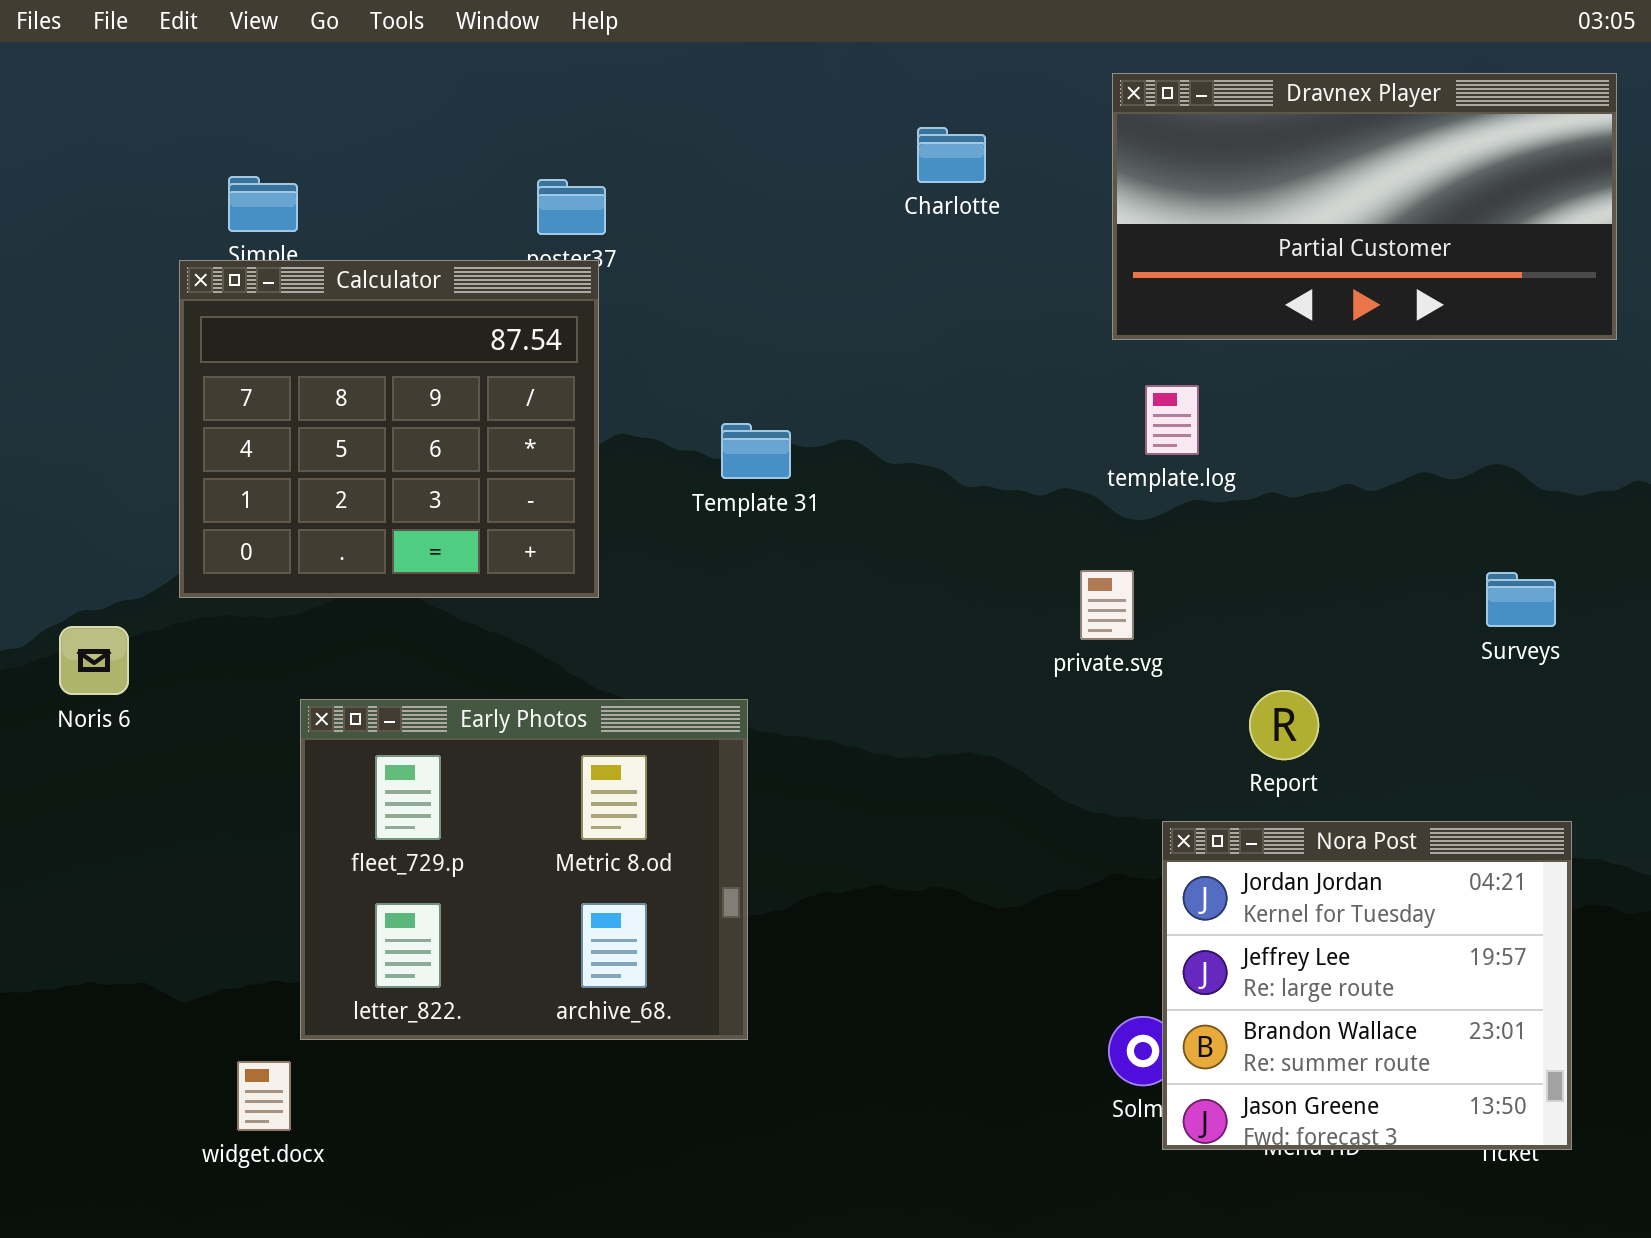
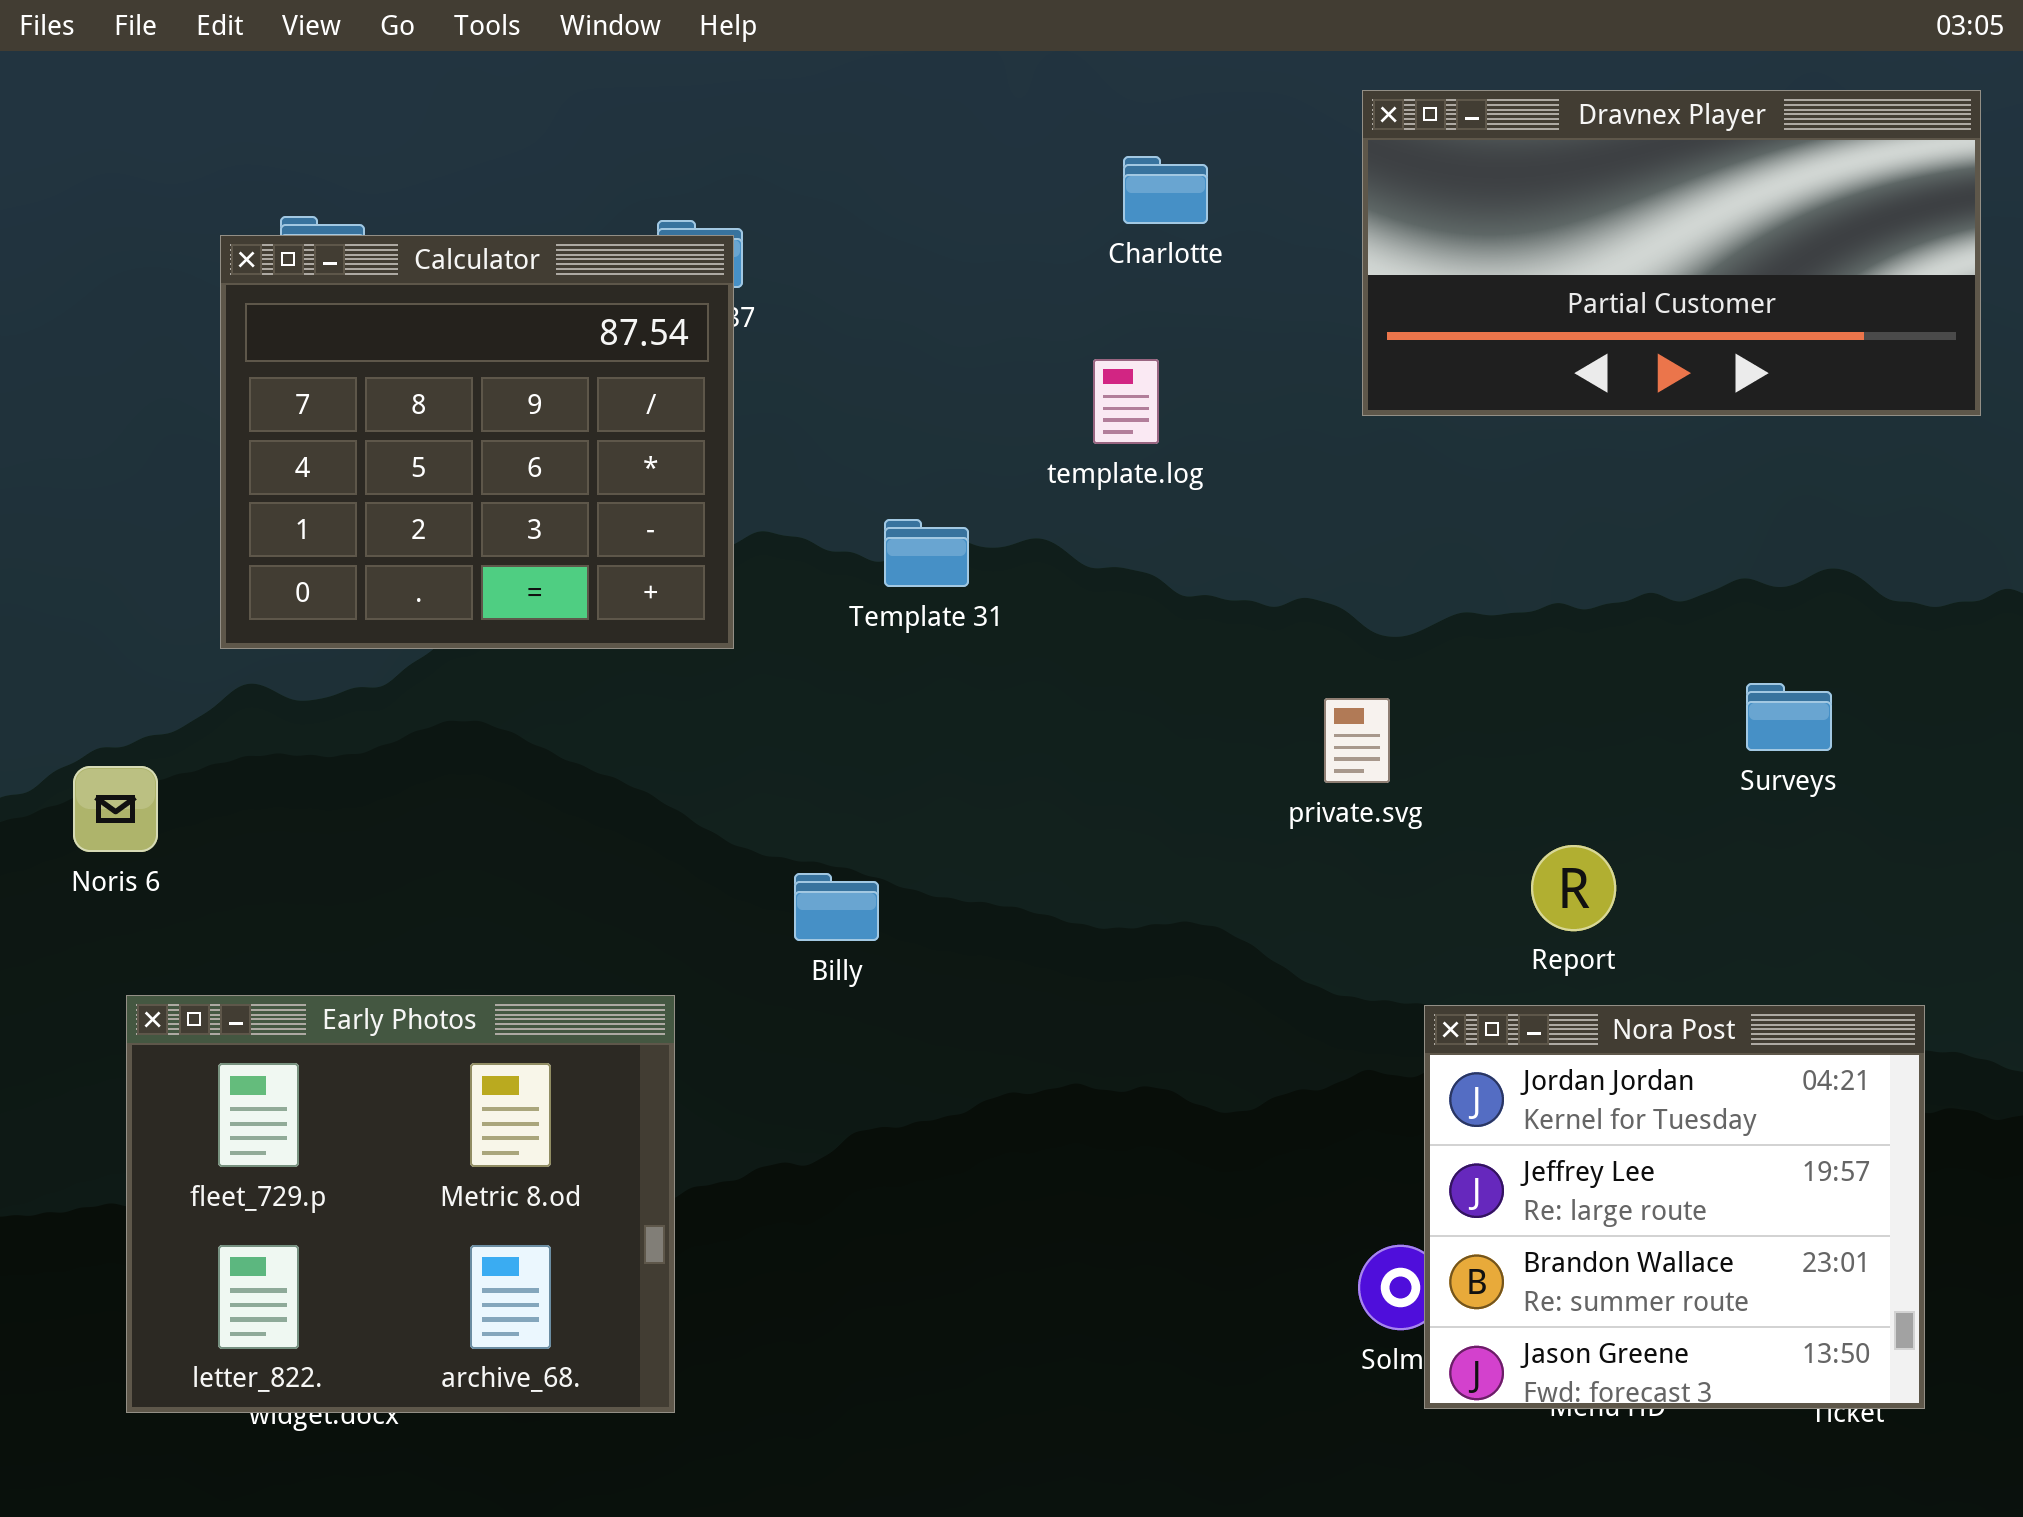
Calculator: [179,260,599,598] -> [220,235,734,649], moved
template.log: [1145,385,1199,455] -> [1093,359,1159,444], moved
Surveys: [1486,572,1556,627] -> [1746,683,1832,751], moved
Early Photos: [300,699,748,1040] -> [126,995,675,1413], moved

